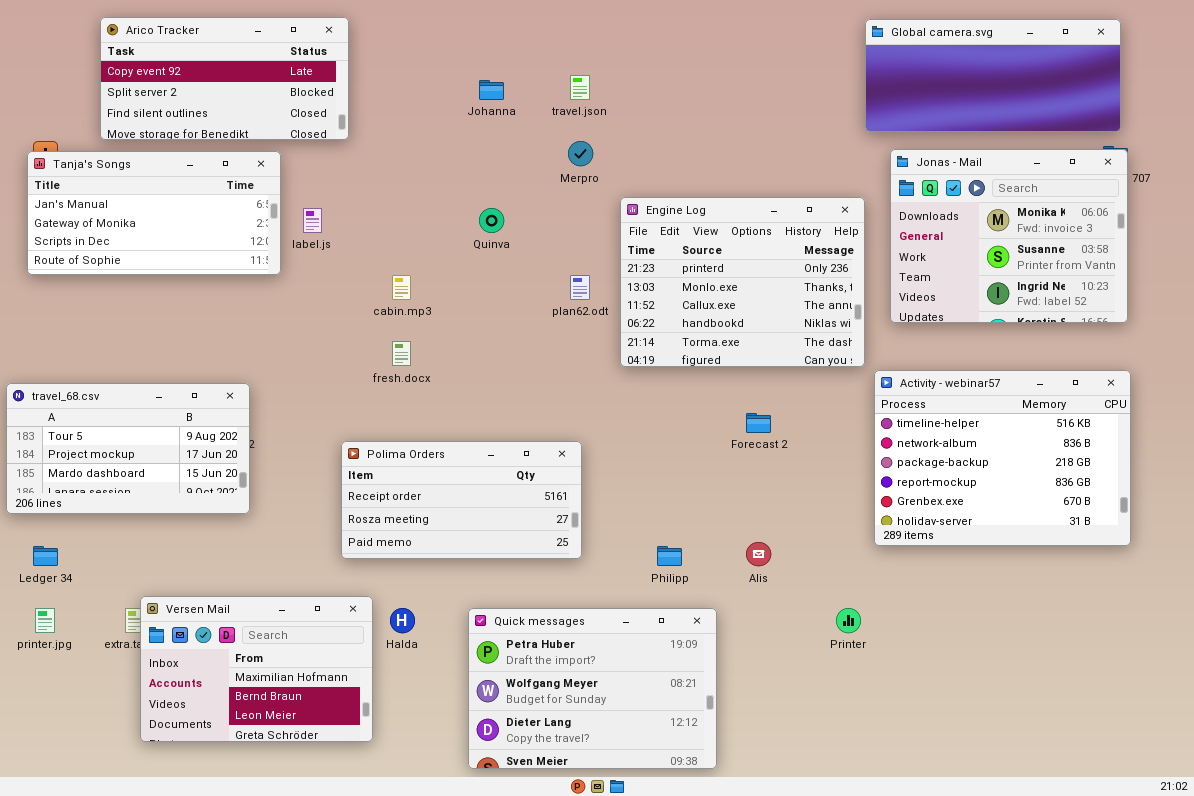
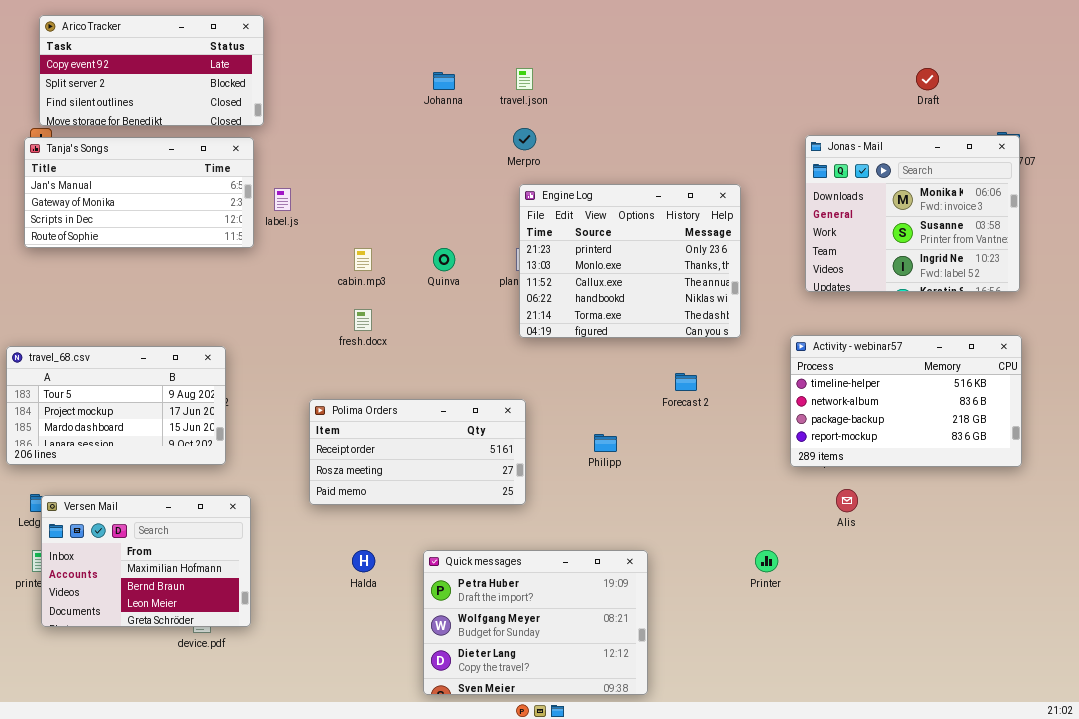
Arico Tracker: [100,17,349,140] -> [39,15,264,126], moved
Global camera.svg: [865,19,1121,132] -> none, closed
Engine Log: [620,197,865,367] -> [519,184,741,338], moved
Quinva: [479,208,504,233] -> [433,248,455,271], moved
Activity - webinar57: [874,370,1131,546] -> [790,335,1022,467], resized
Alis: [746,542,771,566] -> [836,489,858,512], moved
Philipp: [657,546,682,566] -> [594,434,617,452], moved
Versen Mail: [140,596,373,742] -> [41,495,251,627], moved

